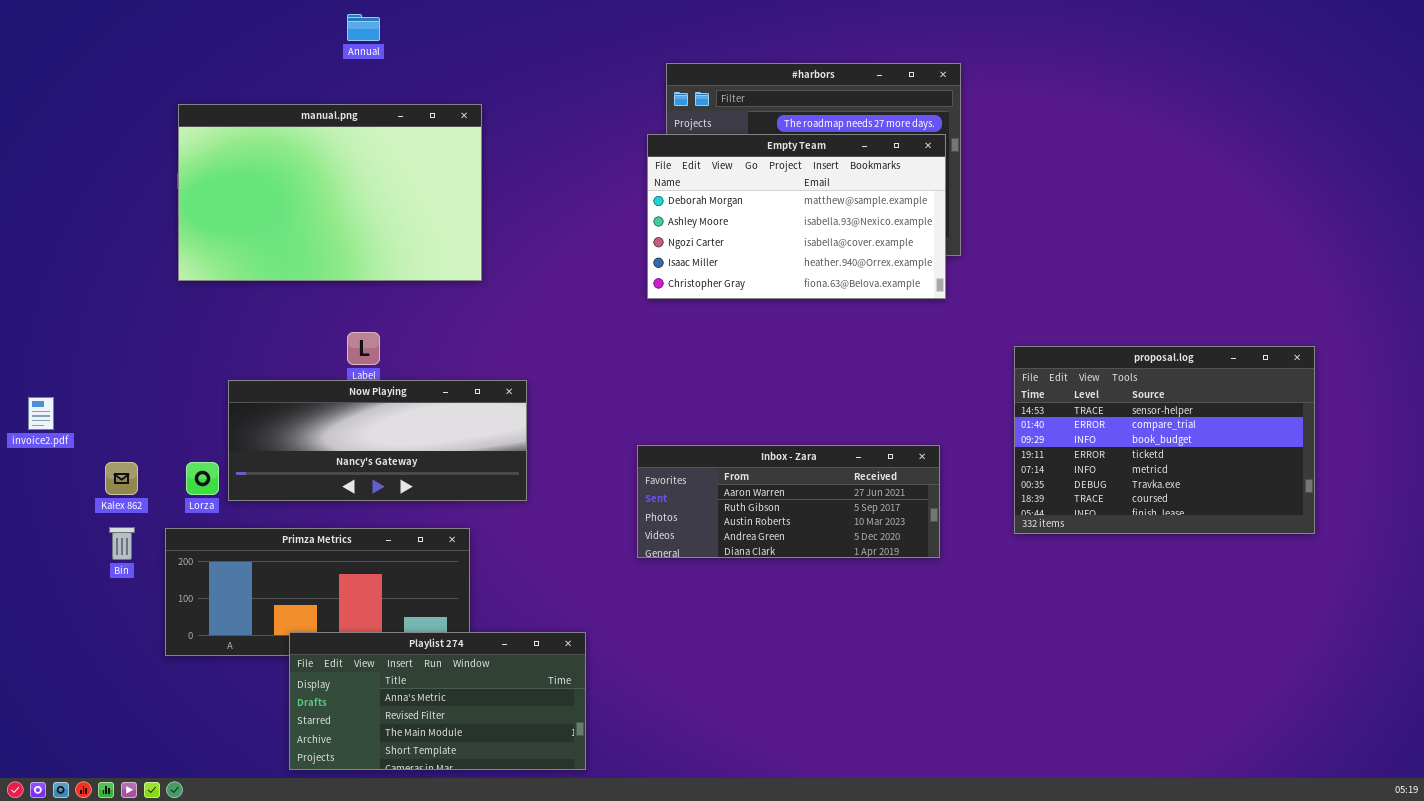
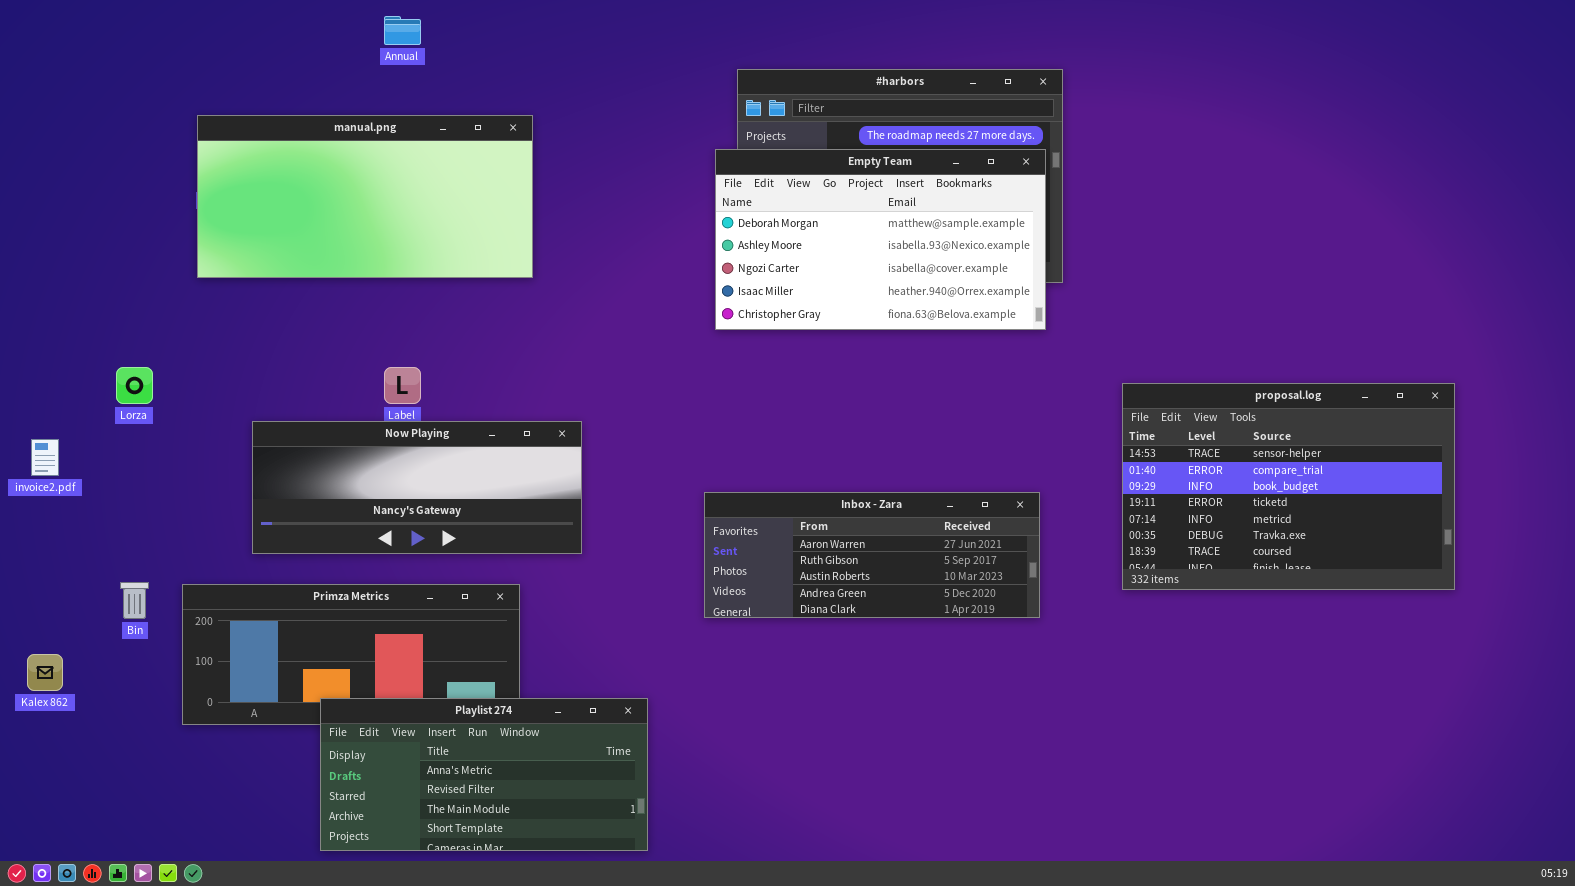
manual.png: [178,104,482,281] -> [197,115,533,278], resized
Kalex 862: [105,462,138,495] -> [27,654,63,691], moved
Lorza: [186,462,219,495] -> [116,367,153,404], moved

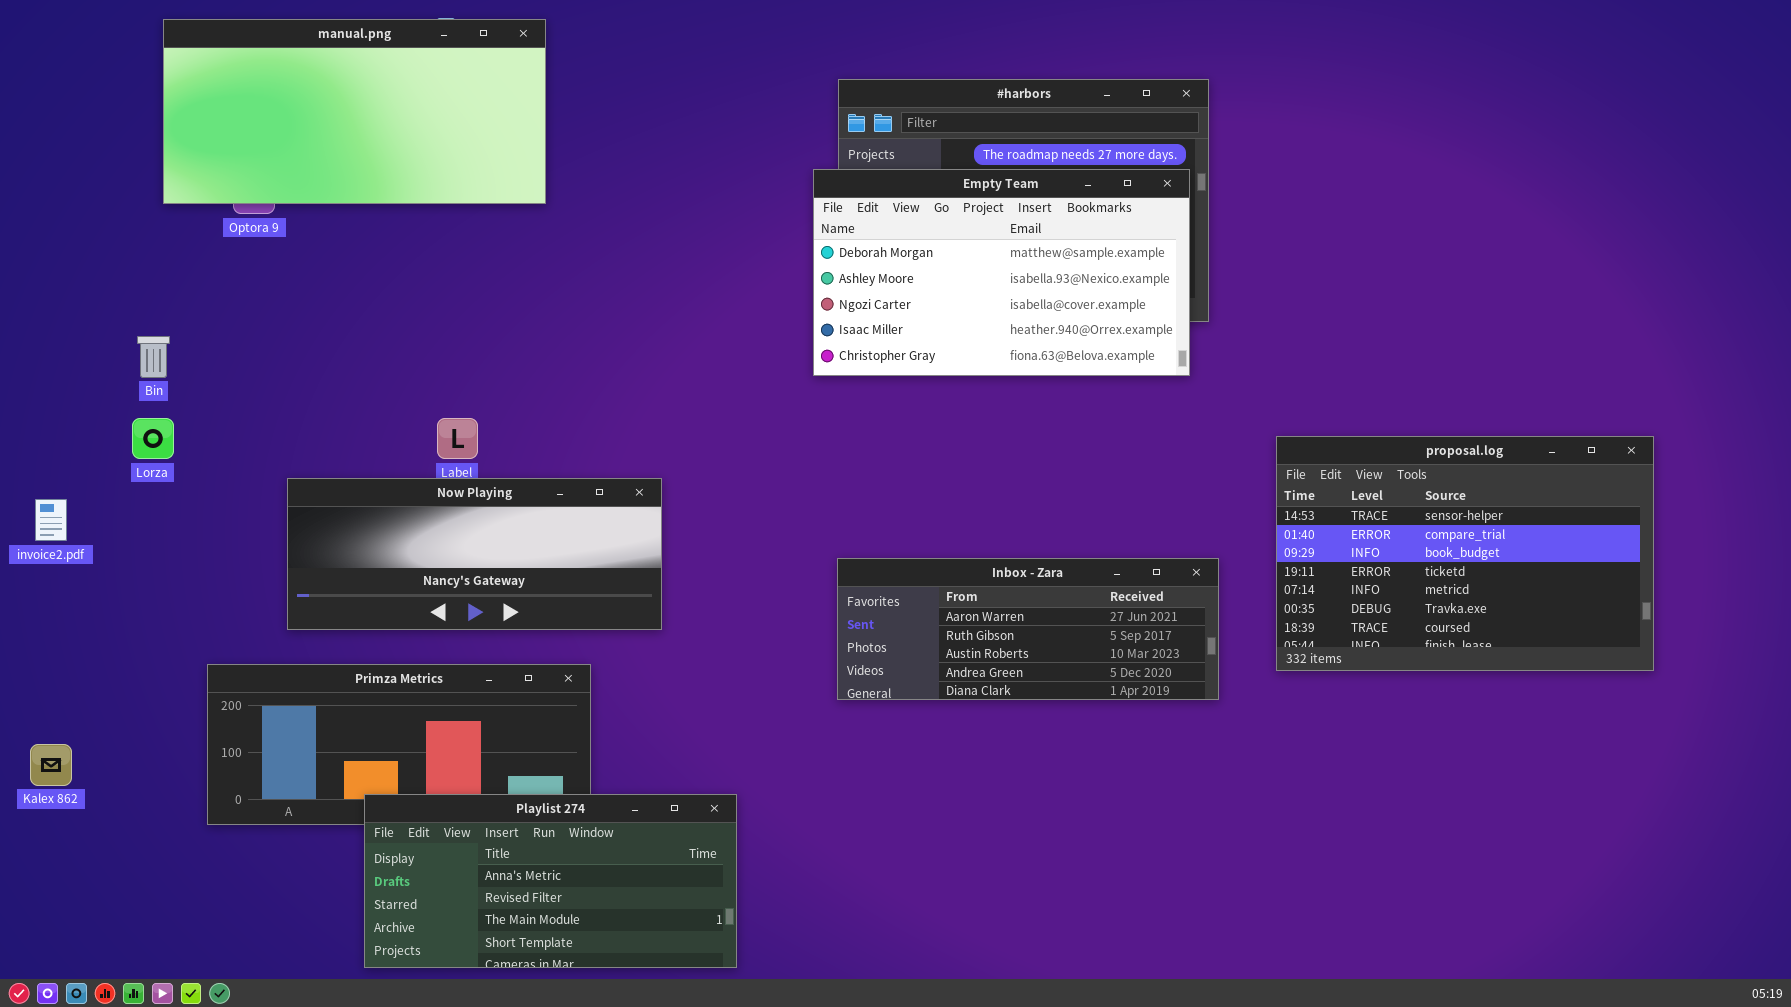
manual.png: [197,115,533,278] -> [163,19,546,204], moved
Inbox - Zara: [704,492,1040,618] -> [837,558,1219,700], moved
Bin: [120,582,149,619] -> [137,336,170,378], moved

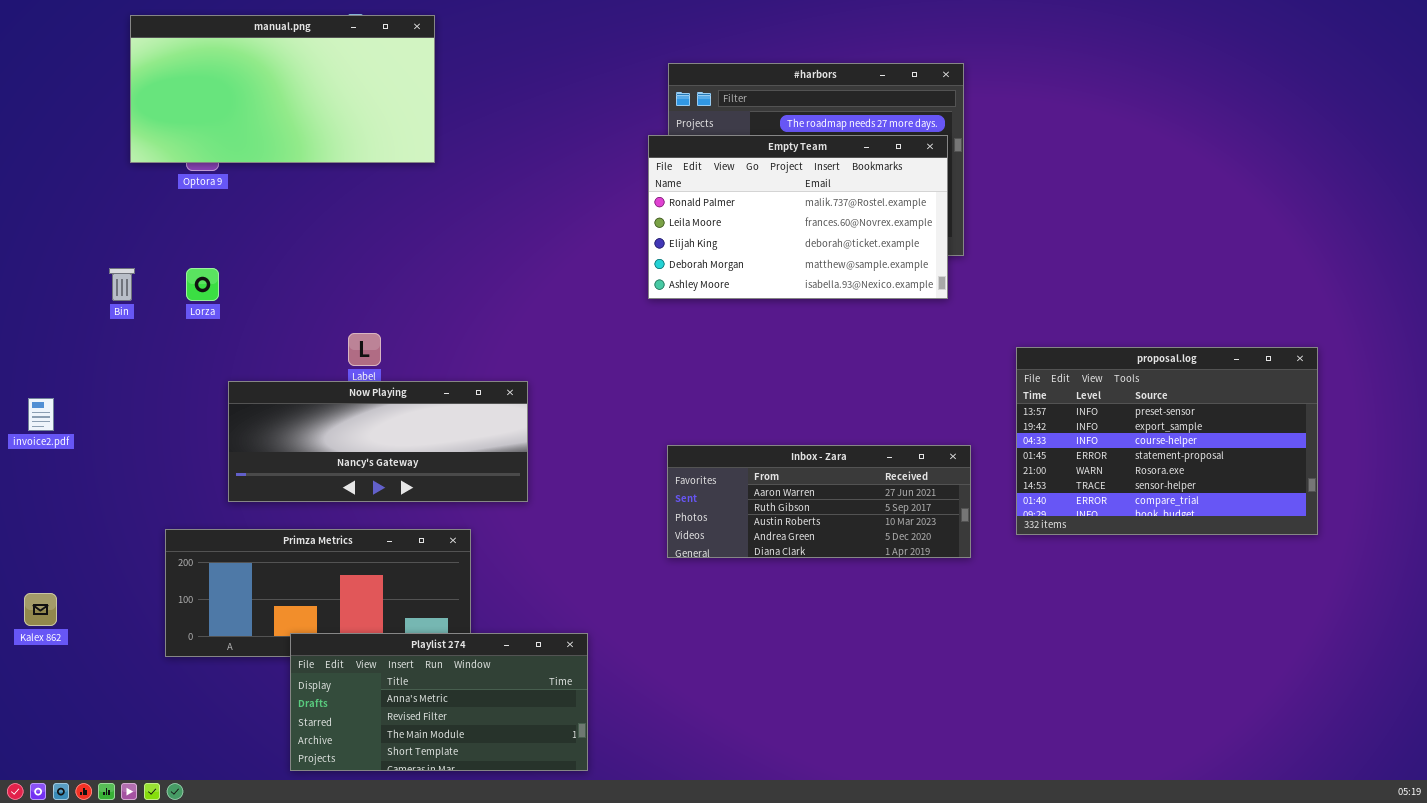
Empty Team: [813,169,1190,376] -> [648,135,948,299], scrolled up 3 rows
Lorza: [132,418,174,459] -> [186,268,219,301], moved
proposal.log: [1276,436,1654,671] -> [1016,347,1318,535], scrolled up 5 rows

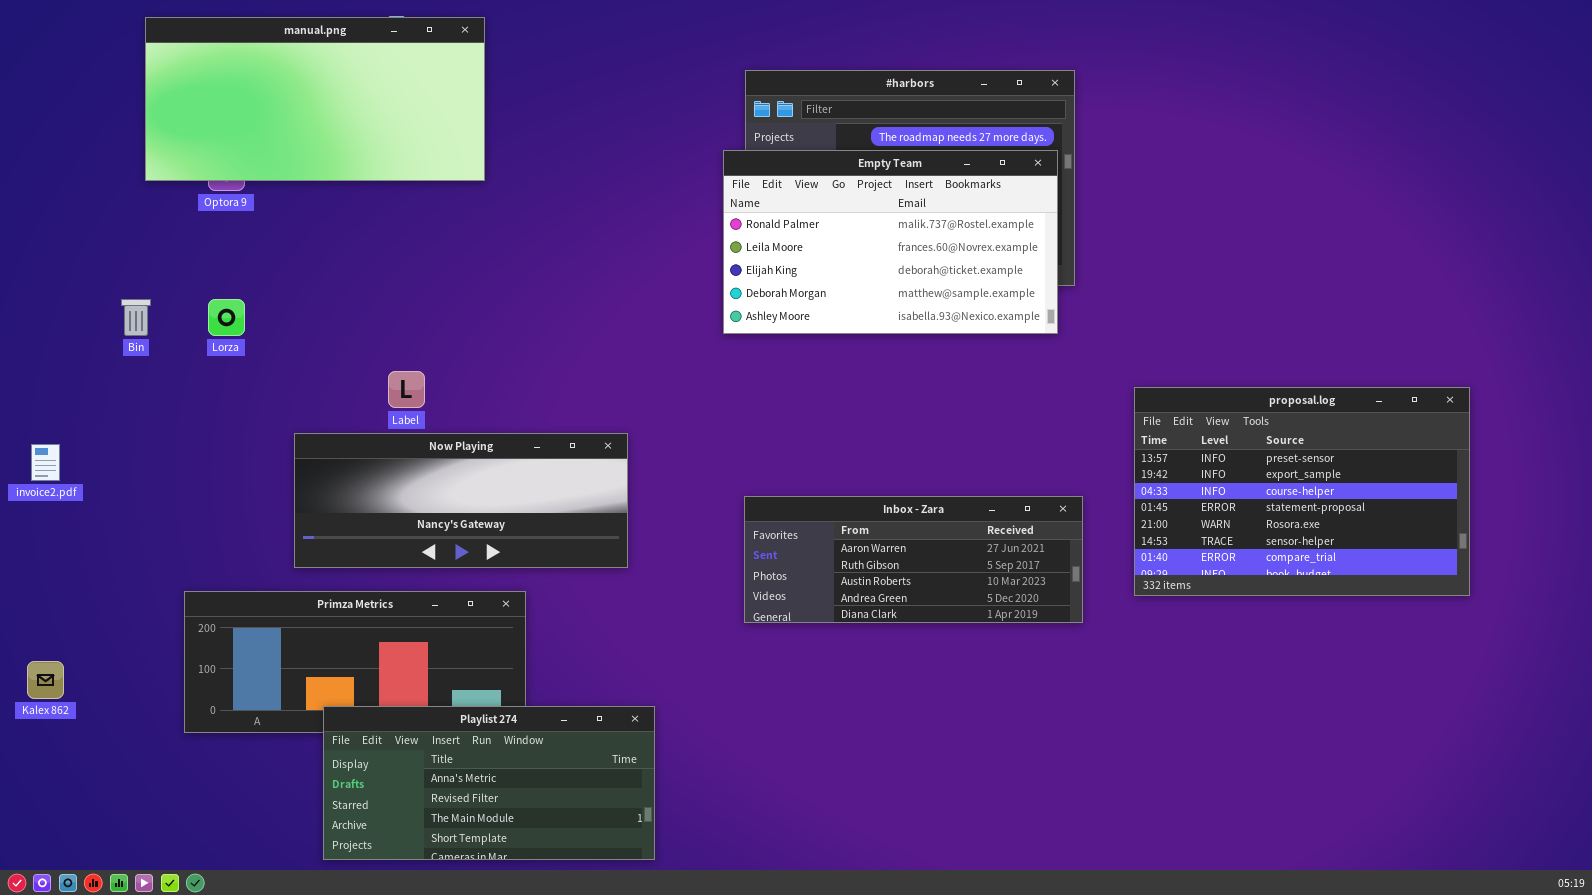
Now Playing: [228,381,528,502] -> [294,433,628,568], moved

